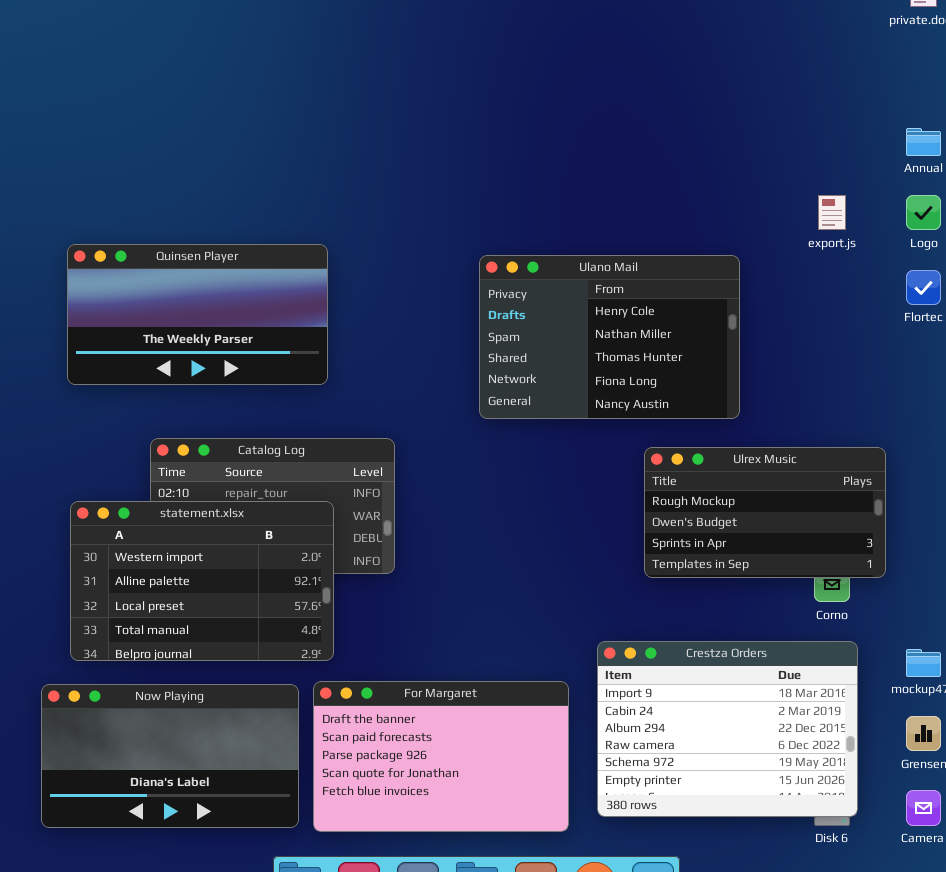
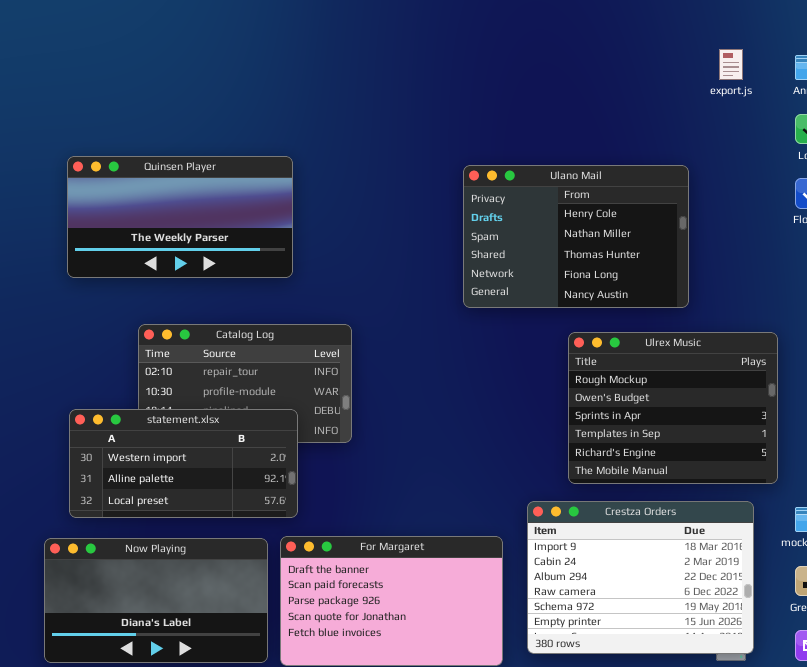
export.js: [818,195,846,230] -> [719,49,743,80], moved
Ulano Mail: [479,255,740,419] -> [463,165,689,308], moved
Ulrex Music: [644,447,886,578] -> [568,332,778,484], resized
statement.xlsx: [70,501,334,661] -> [69,409,298,518], resized

